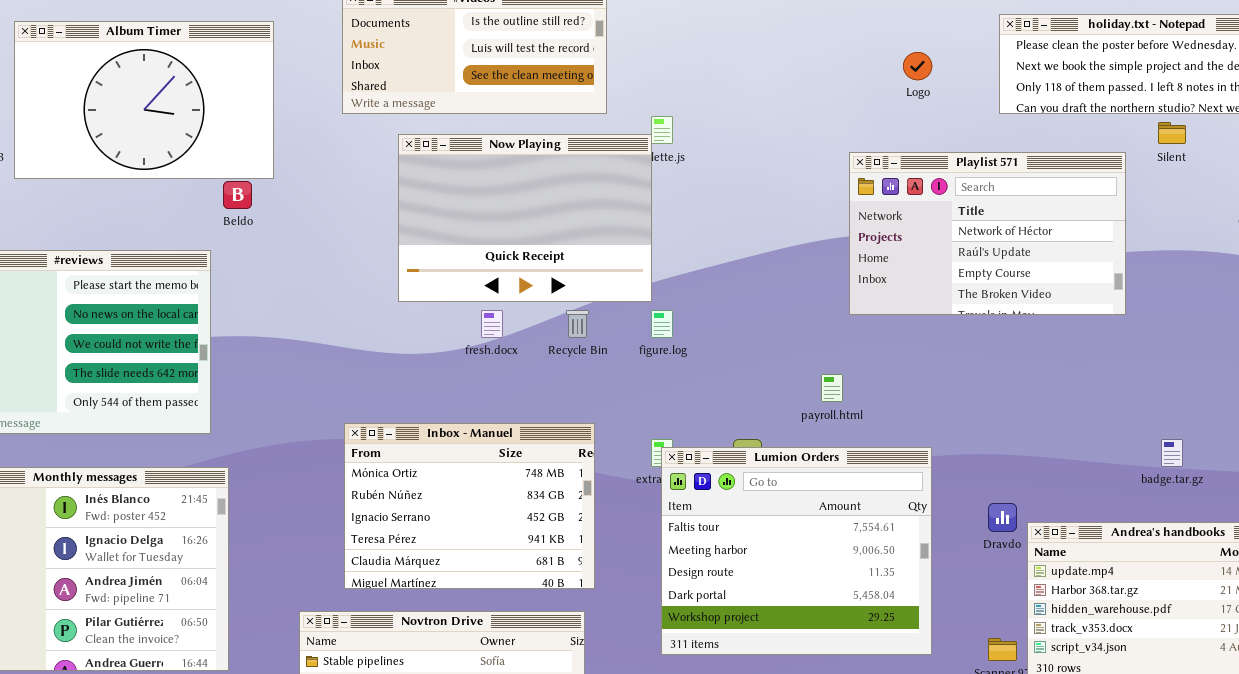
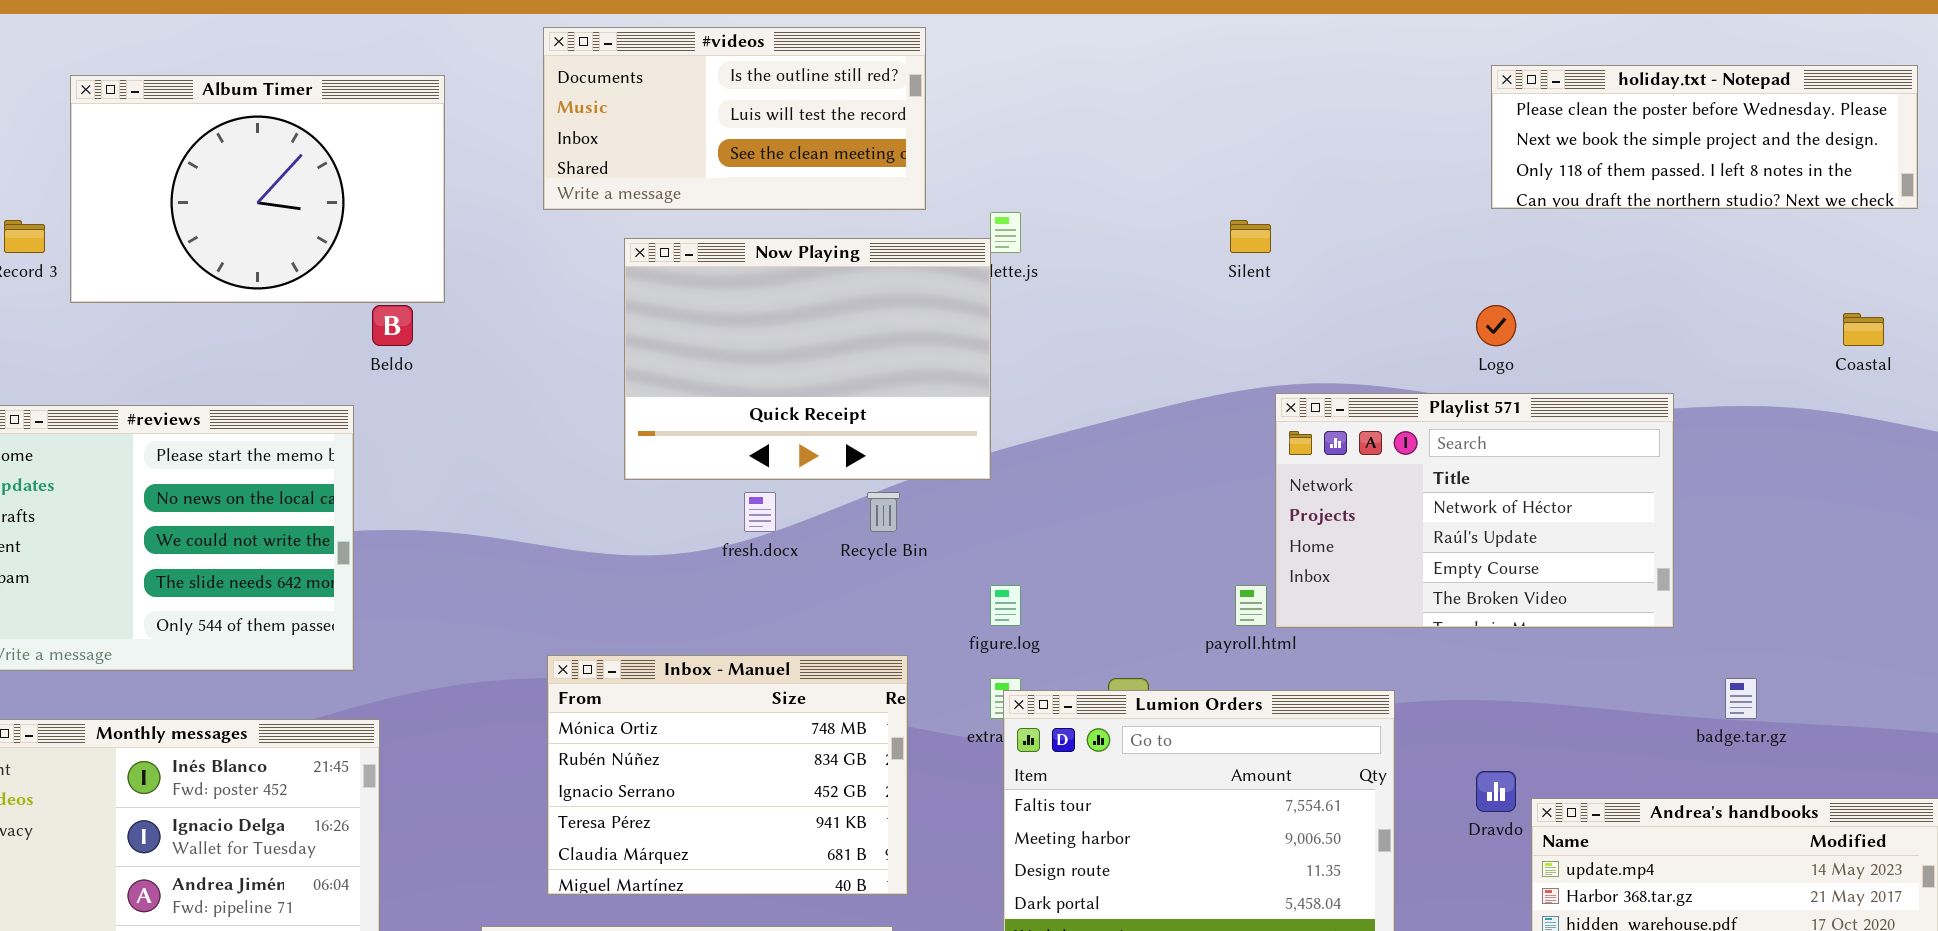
Logo: [903,52,932,80] -> [1476,305,1516,346], moved
Silent: [1158,122,1186,144] -> [1230,220,1271,253], moved
Playlist 571: [849,152,1126,315] -> [1275,393,1674,628], moved
figure.log: [651,310,673,338] -> [990,585,1021,626], moved

